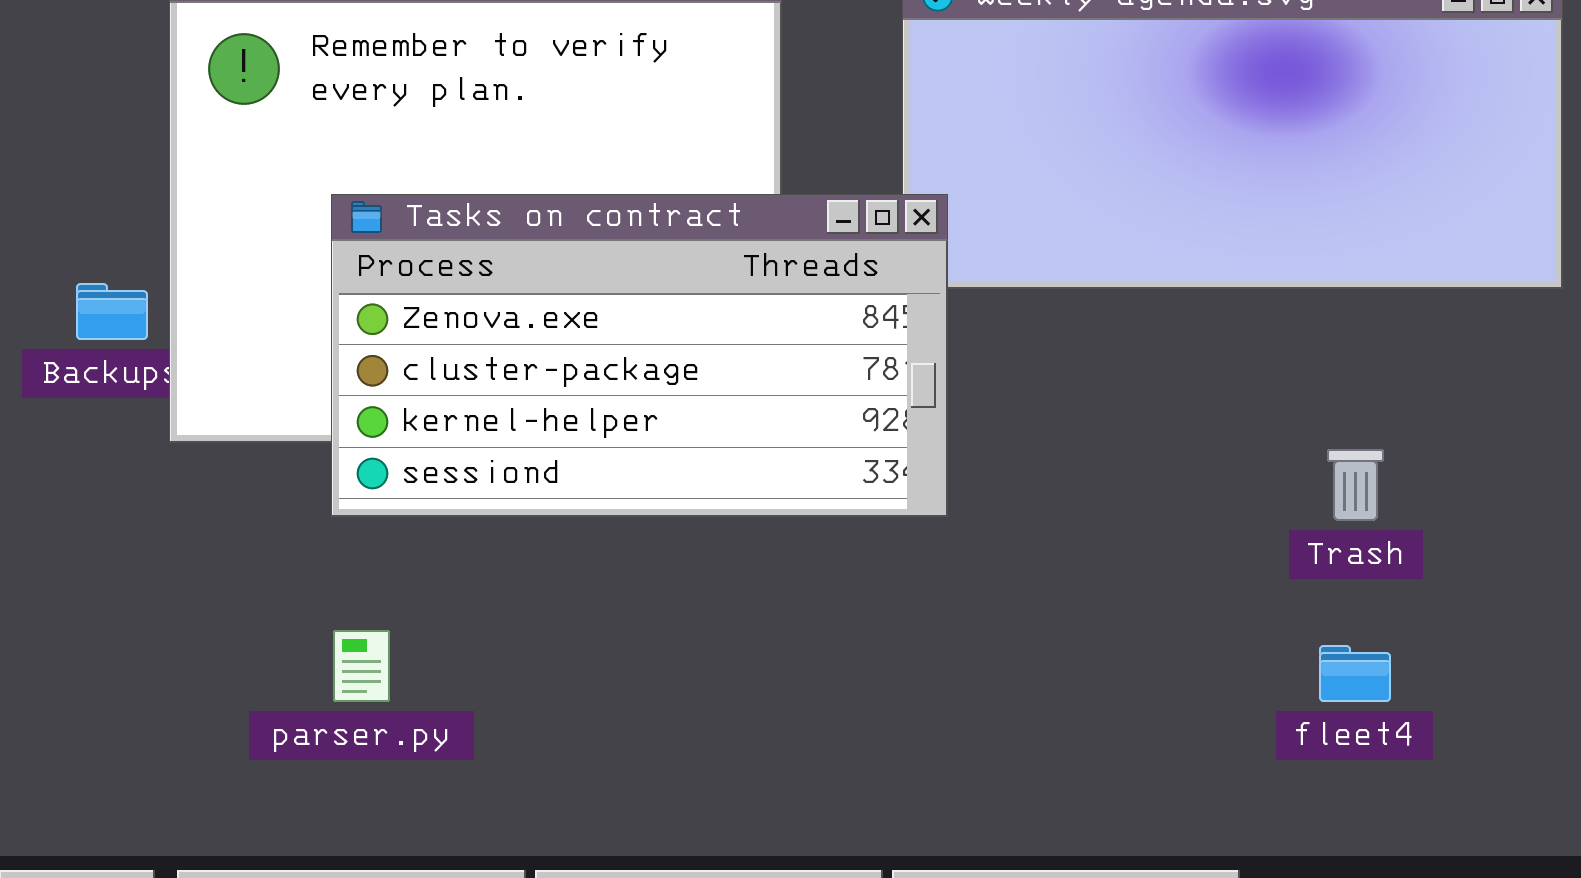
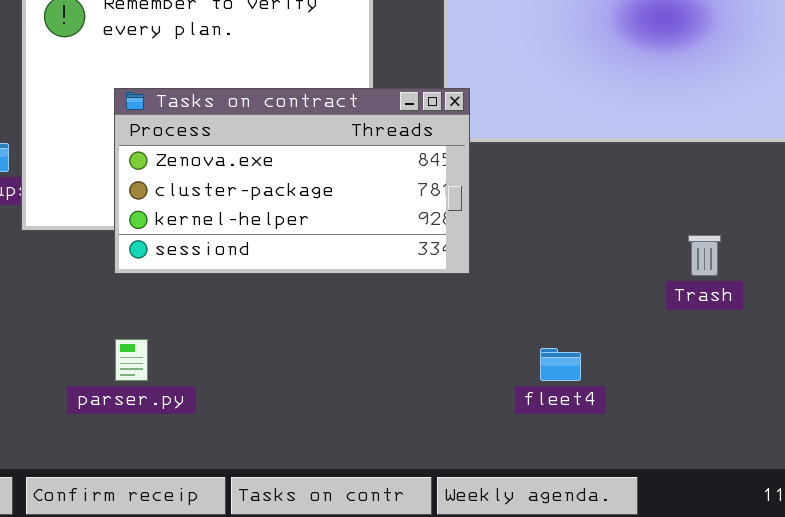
fleet4: [1319,645,1391,702] -> [540,348,581,381], moved

